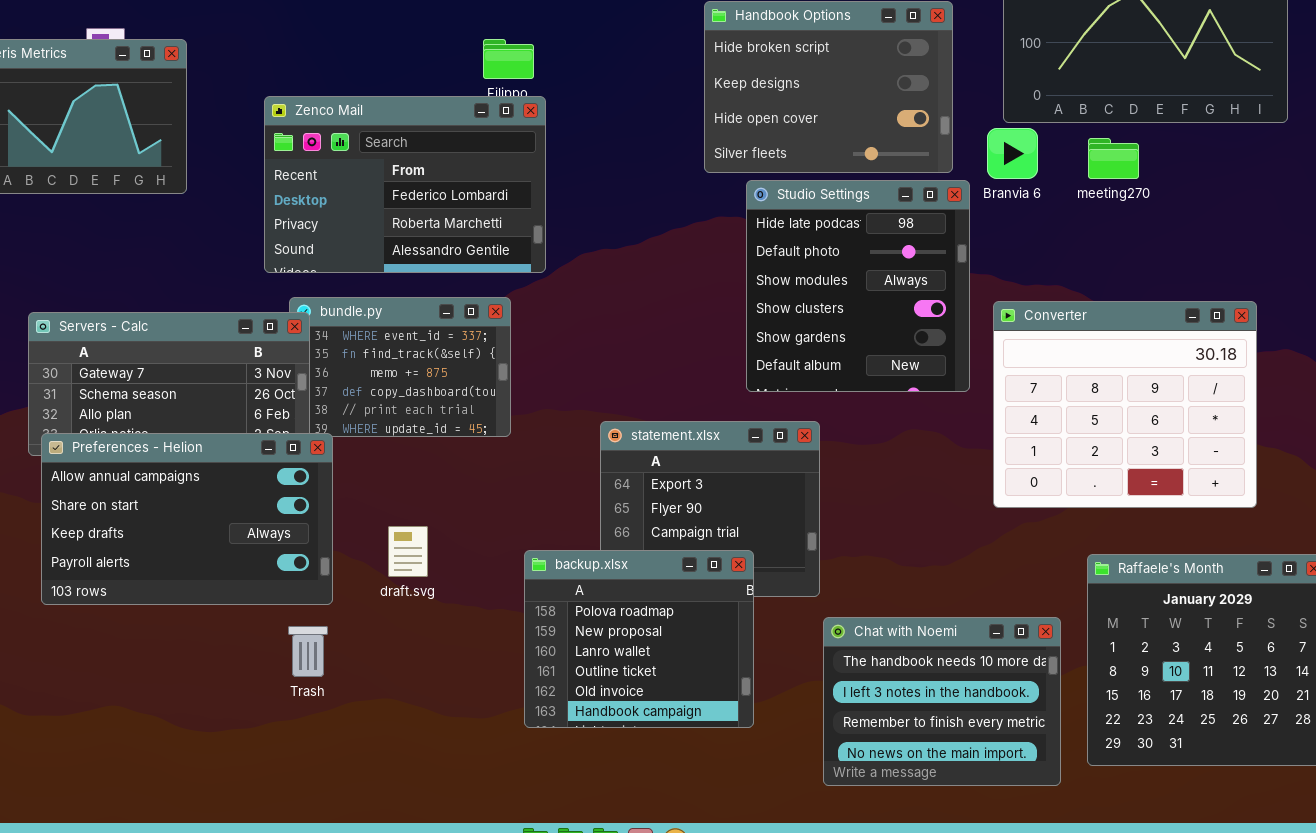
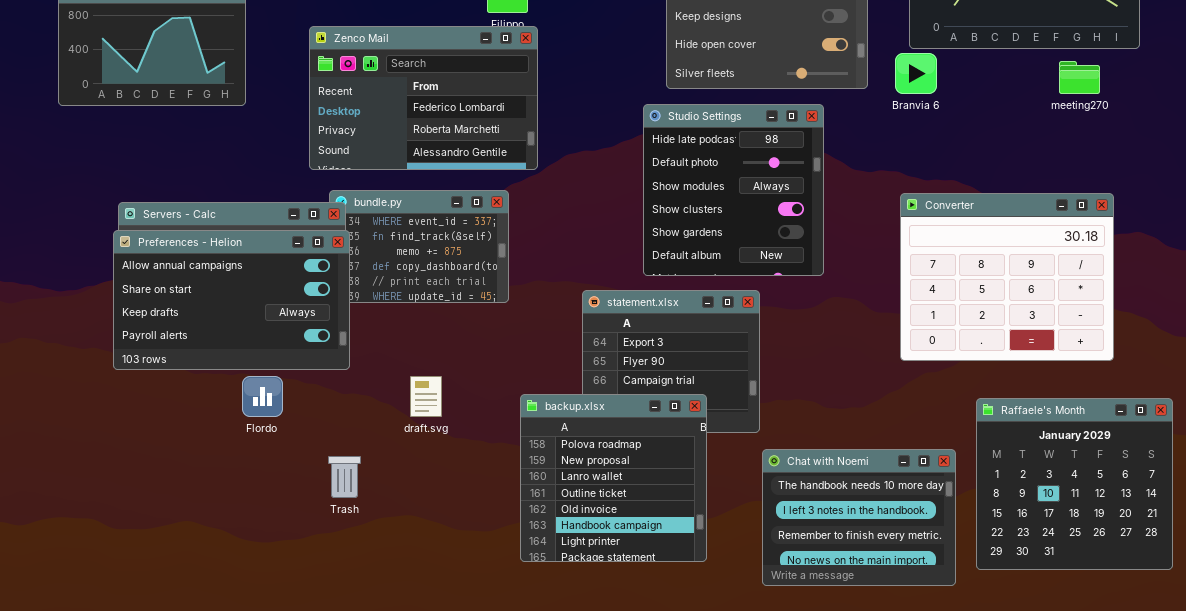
meeting270: [1088,138,1139,179] -> [1059,61,1100,94], moved
Studio Settings: [746,180,970,392] -> [643,104,824,276], moved
Preferences - Helion: [41,433,333,605] -> [113,230,350,370], moved
backup.xlsx: [524,550,754,728] -> [520,394,707,562], resized

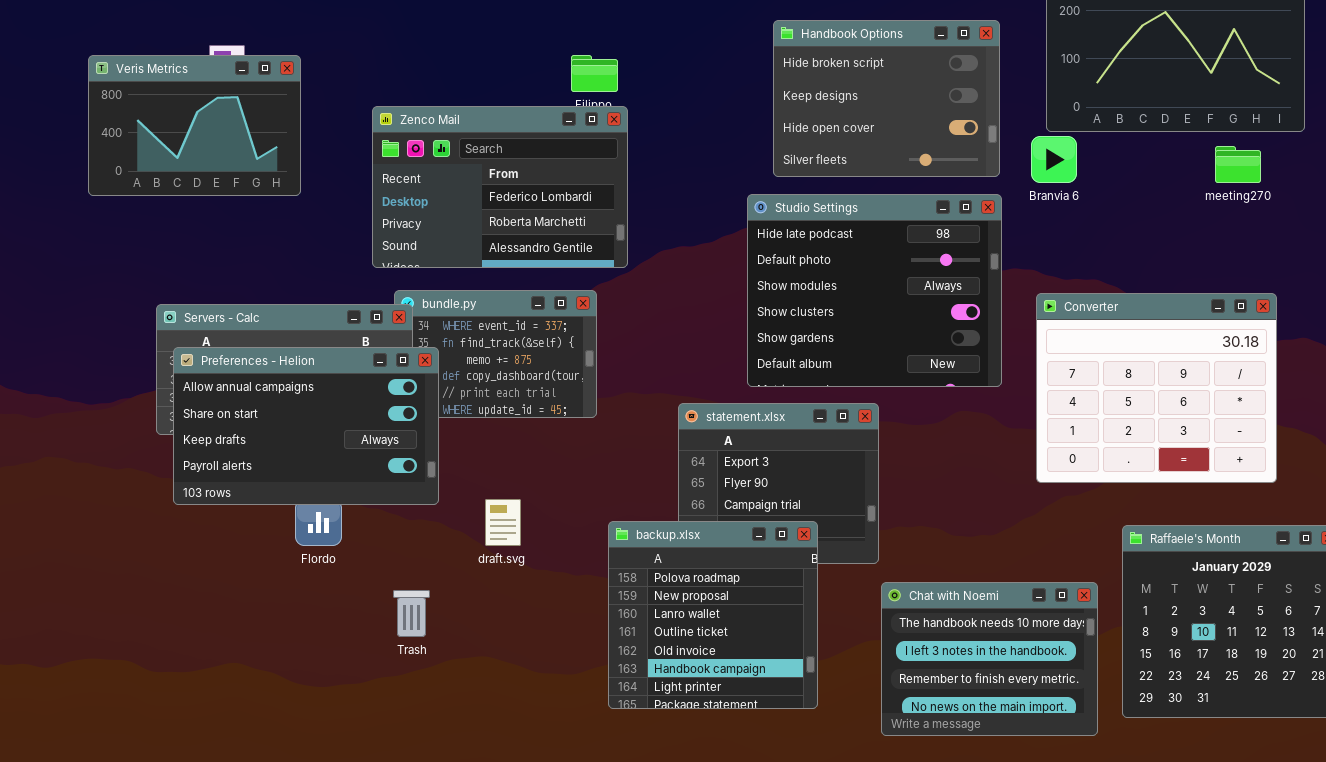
Studio Settings: [643,104,824,276] -> [747,194,1002,387], resized
Preferences - Helion: [113,230,350,370] -> [173,347,439,505], moved

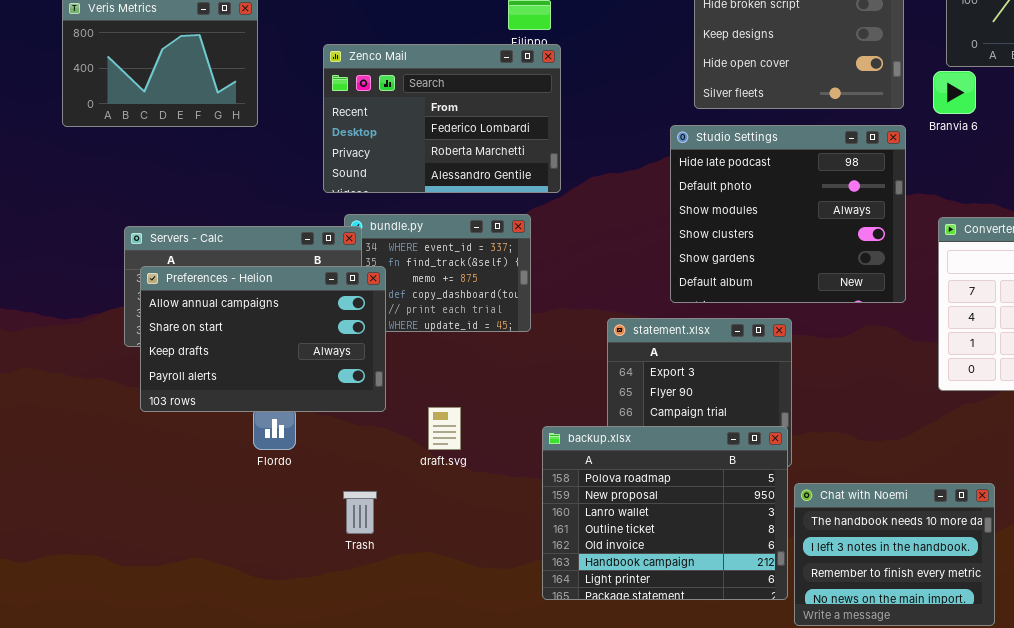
backup.xlsx: [608,521,818,709] -> [542,426,788,600], resized

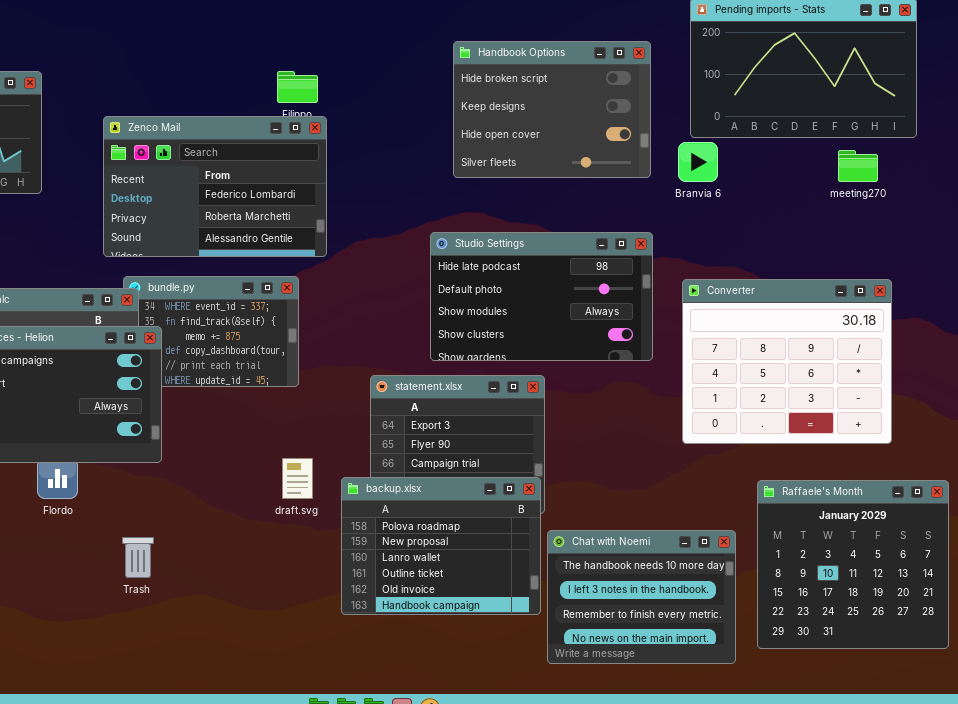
Studio Settings: [670,125,906,303] -> [430,232,653,361], resized
draft.svg: [428,407,461,450] -> [282,458,313,499], moved
backup.xlsx: [542,426,788,600] -> [341,477,541,615], resized

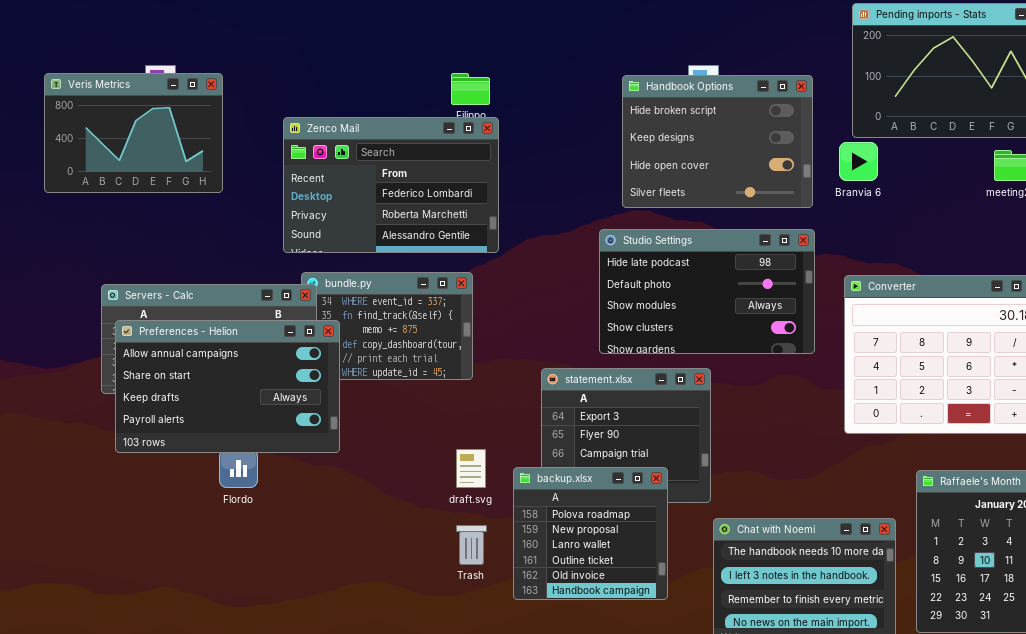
Handbook Options: [453,41,651,178] -> [622,75,813,208], moved
backup.xlsx: [341,477,541,615] -> [513,467,668,600], resized
Trash: [122,537,154,578] -> [456,525,487,565], moved

